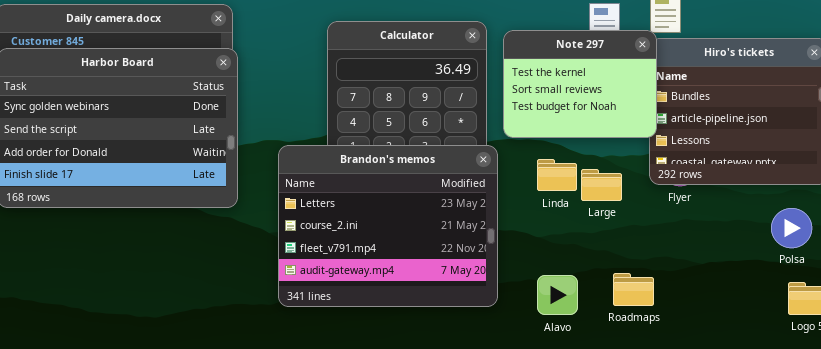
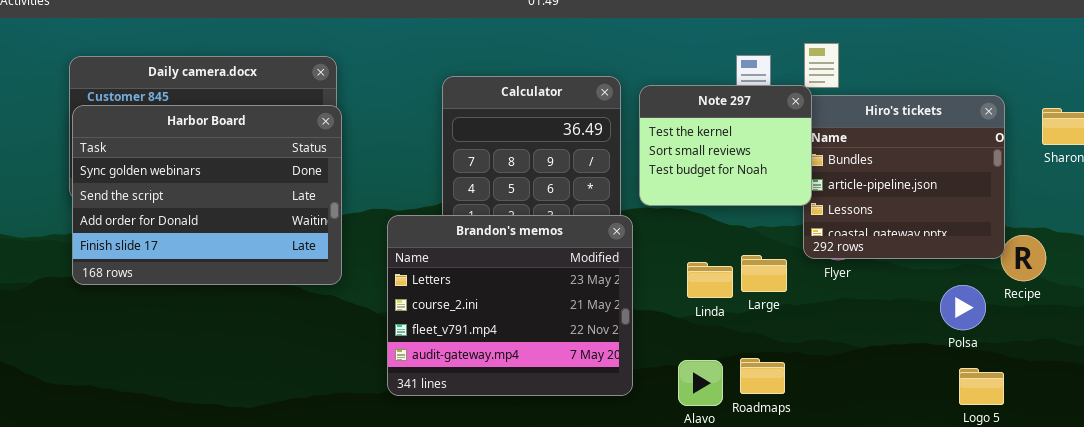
Linda: [537,159,577,191] -> [687,262,733,298], moved
Large: [581,169,622,201] -> [741,255,787,292], moved
Roadmaps: [613,273,654,306] -> [740,358,785,394], moved

